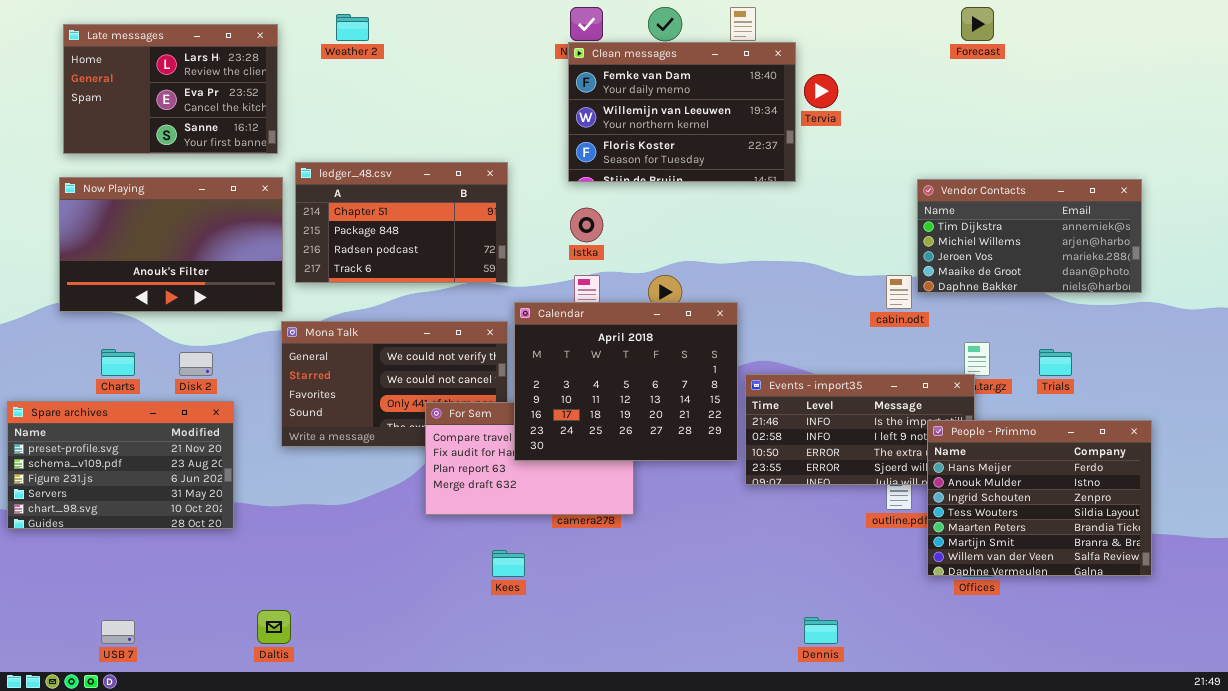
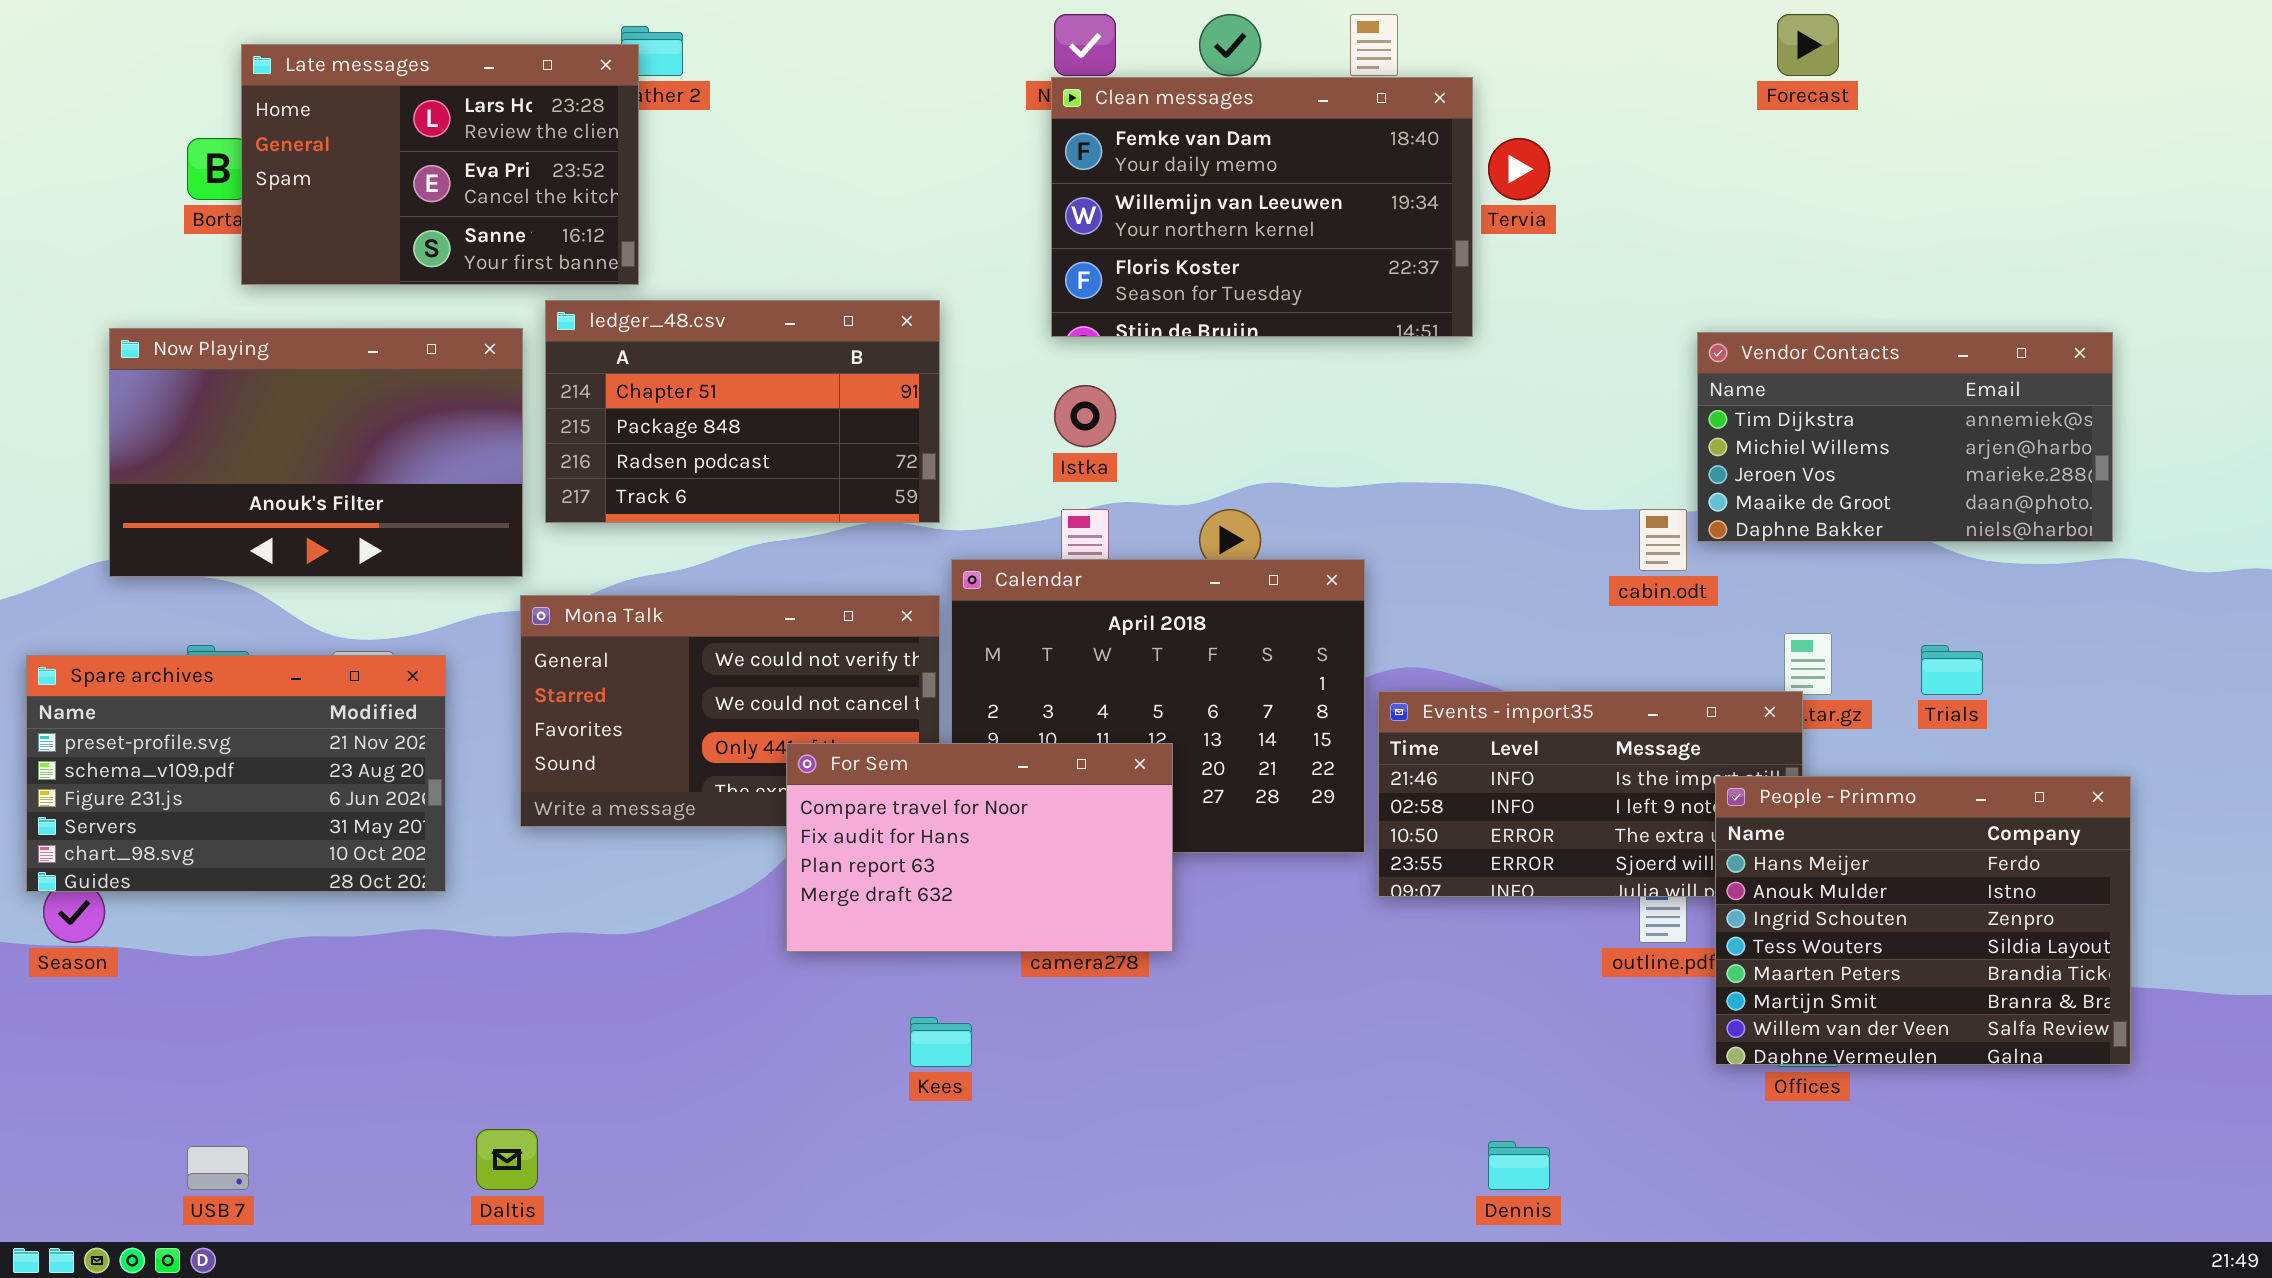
Late messages: [63,24,278,154] -> [241,44,639,285], moved
Spare archives: [7,401,234,529] -> [26,655,446,892], moved
For Sem: [425,402,634,515] -> [786,743,1173,952], raised

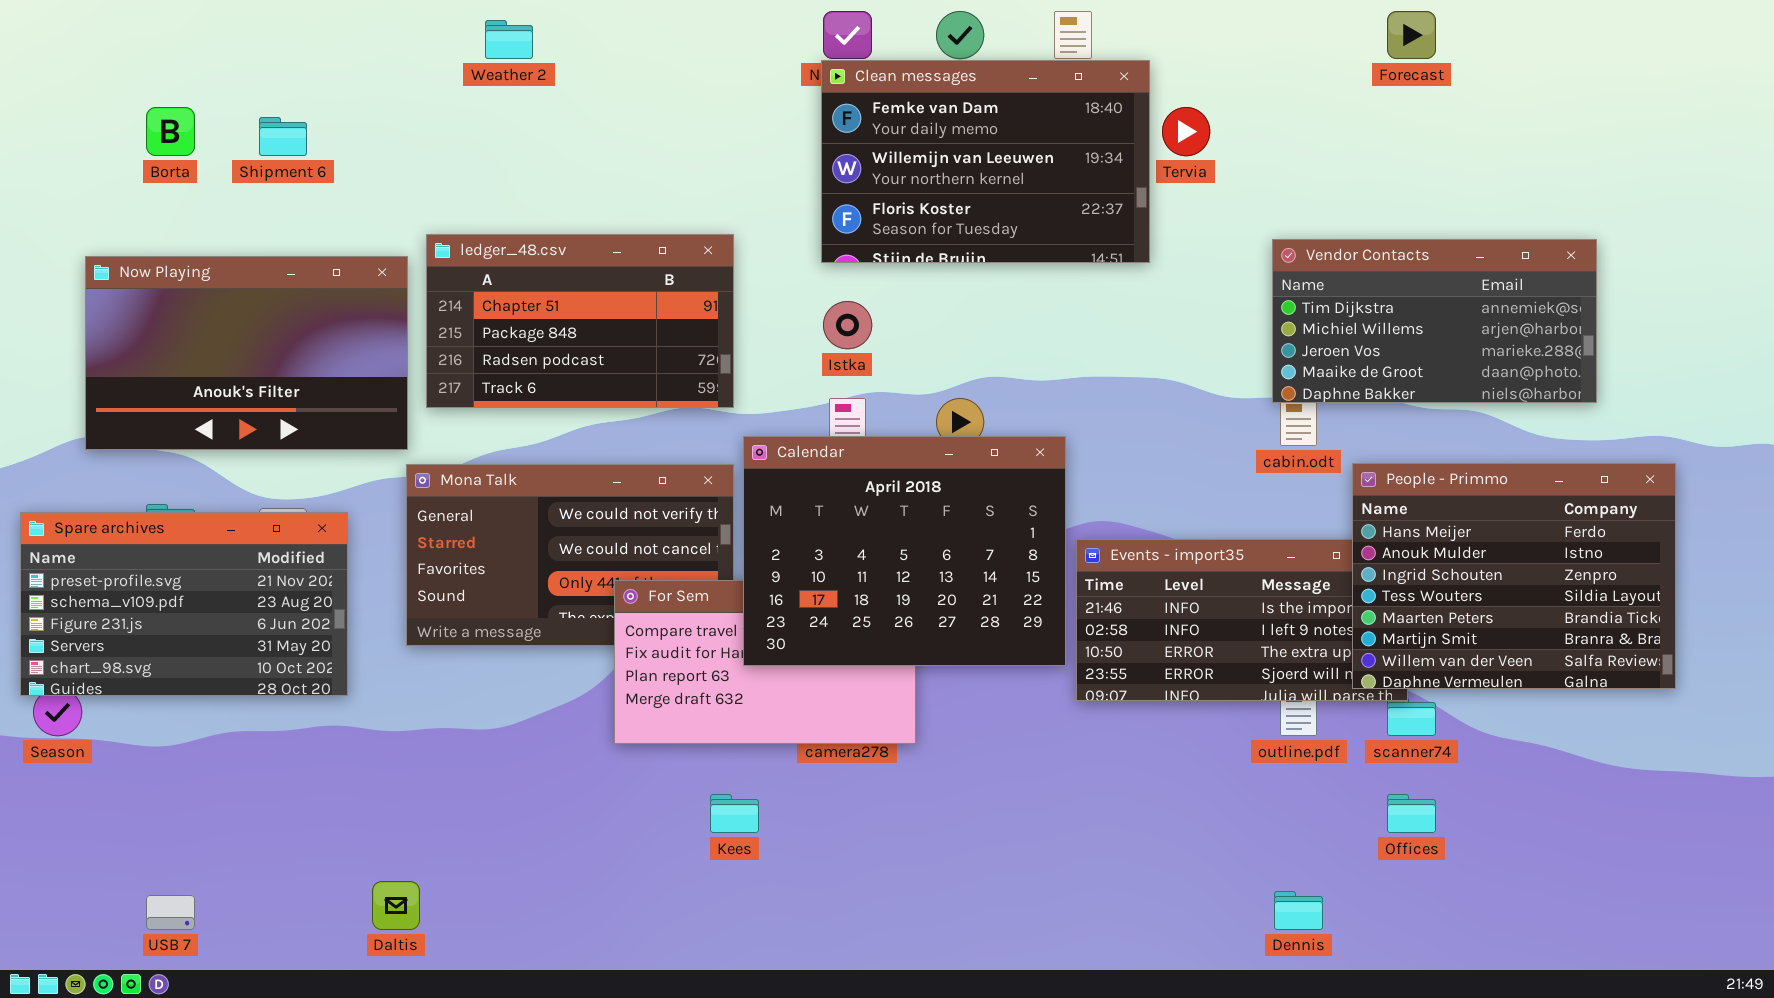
Late messages: [241,44,639,285] -> none, closed
Vendor Contacts: [1697,332,2113,542] -> [1272,239,1597,403], moved
Calendar: [951,559,1365,853] -> [743,436,1066,666], raised
People - Primmo: [1715,776,2131,1065] -> [1352,463,1676,689], moved
Dennis: [1488,1141,1550,1190] -> [1274,891,1323,930], moved

